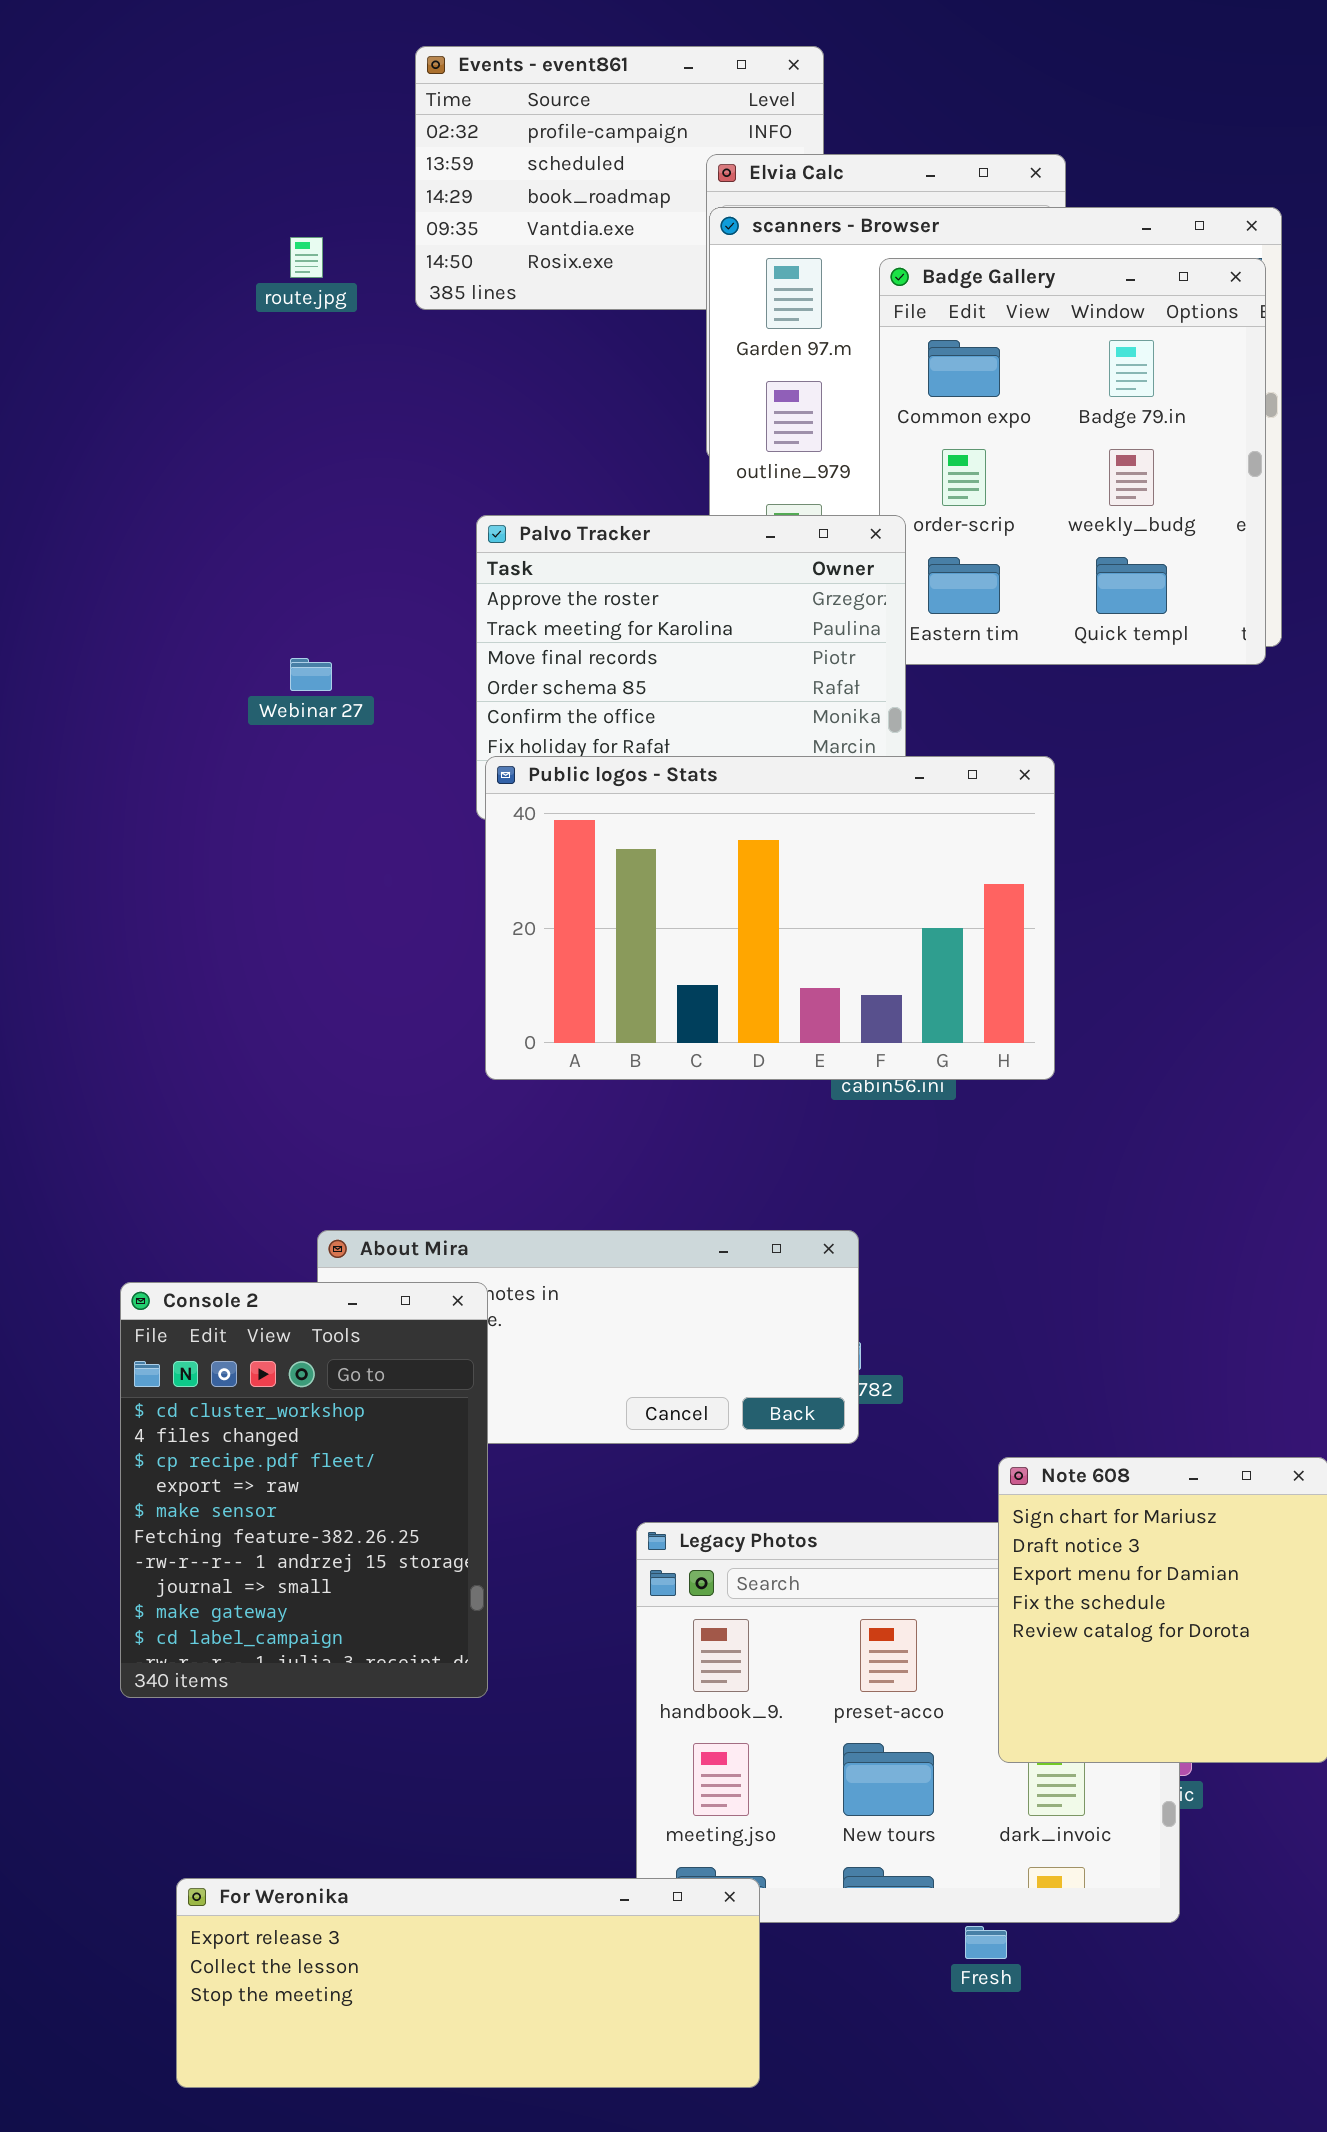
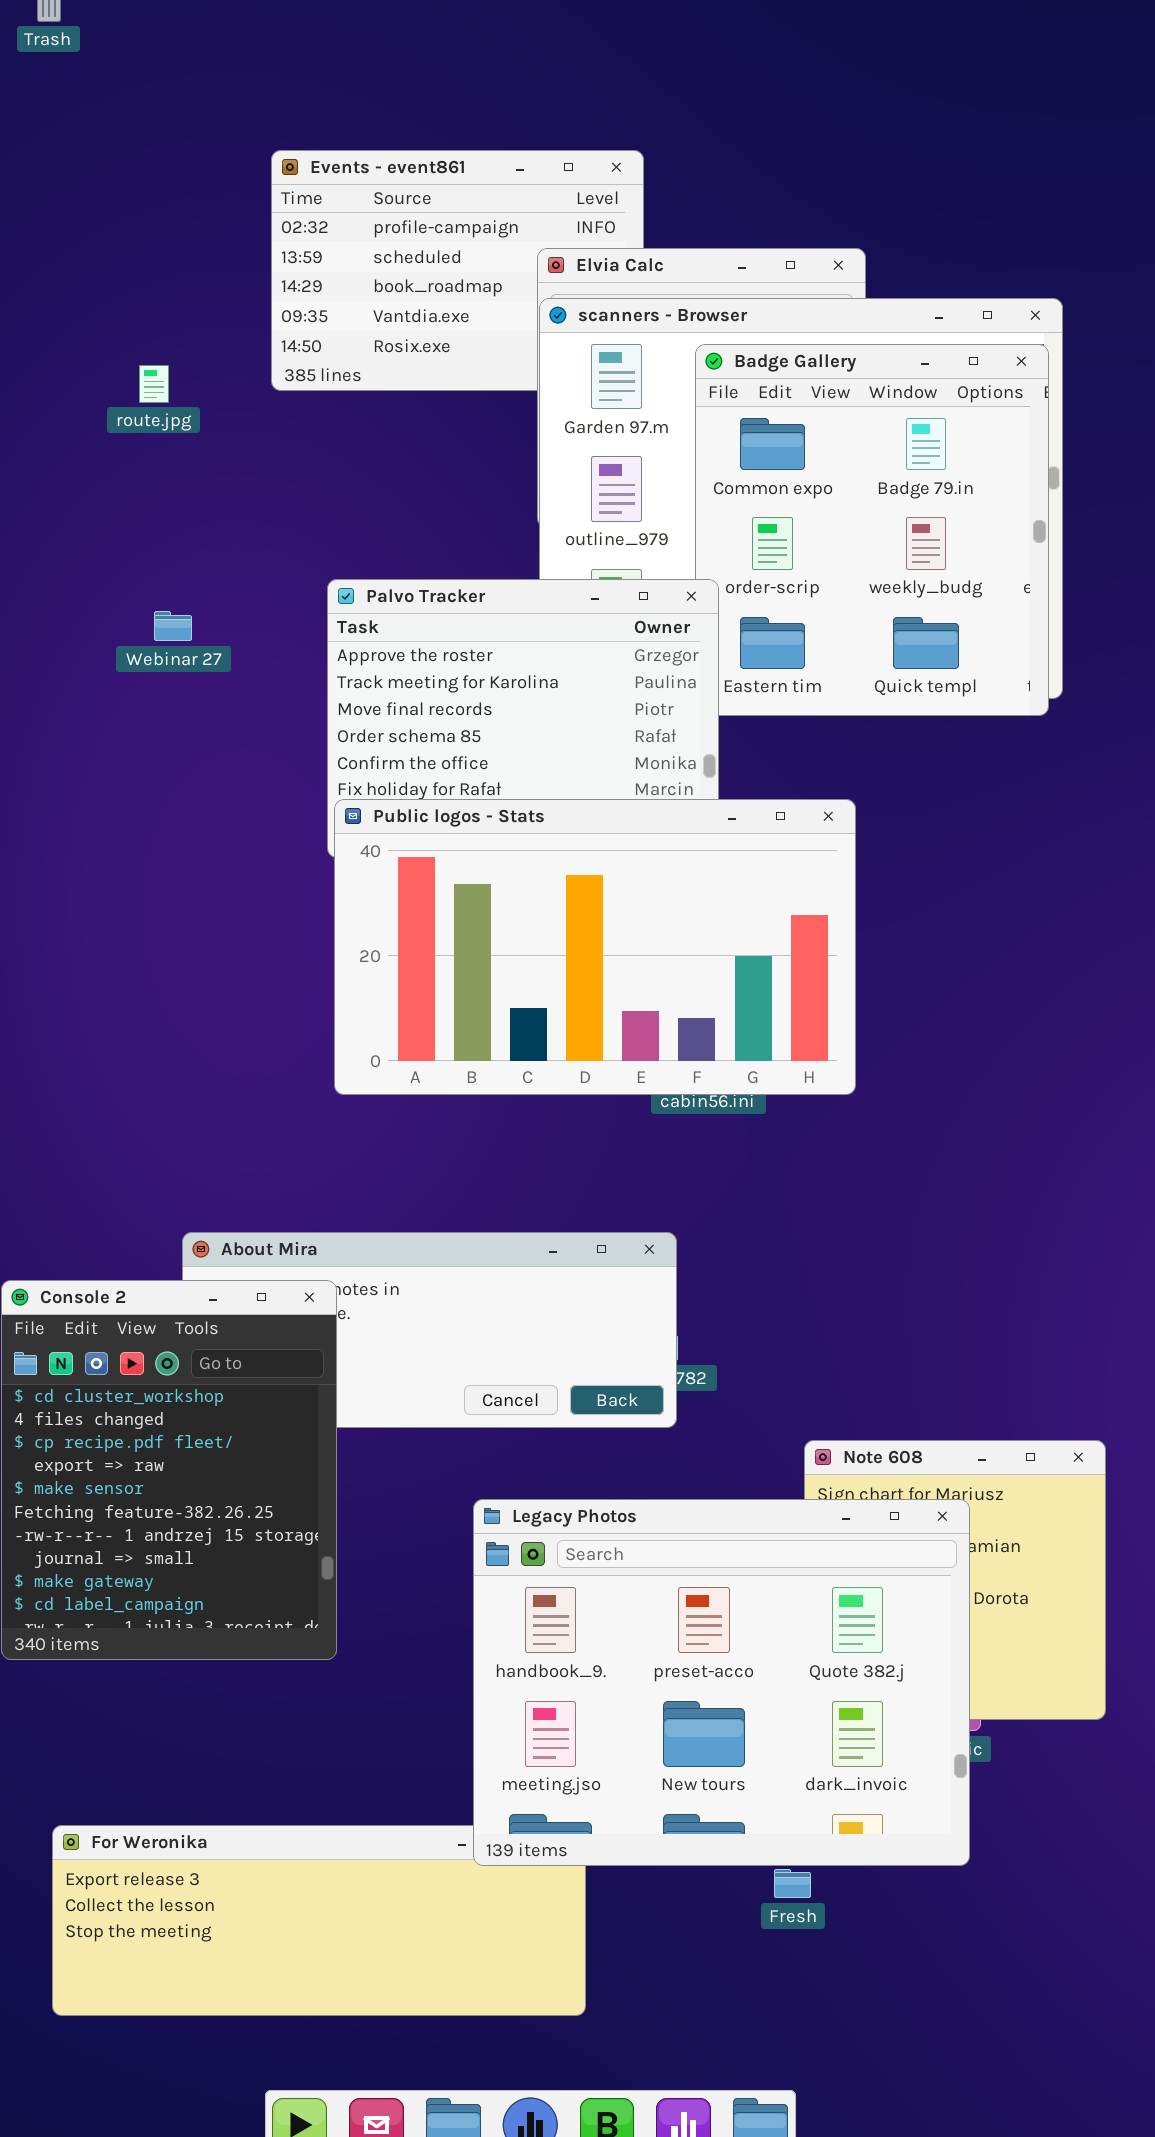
route.jpg: [290,237,323,278] -> [139,365,169,403], moved
Webinar 27: [290,658,332,691] -> [154,611,192,641], moved
Legacy Photos: [636,1522,1180,1923] -> [473,1499,970,1866], raised

